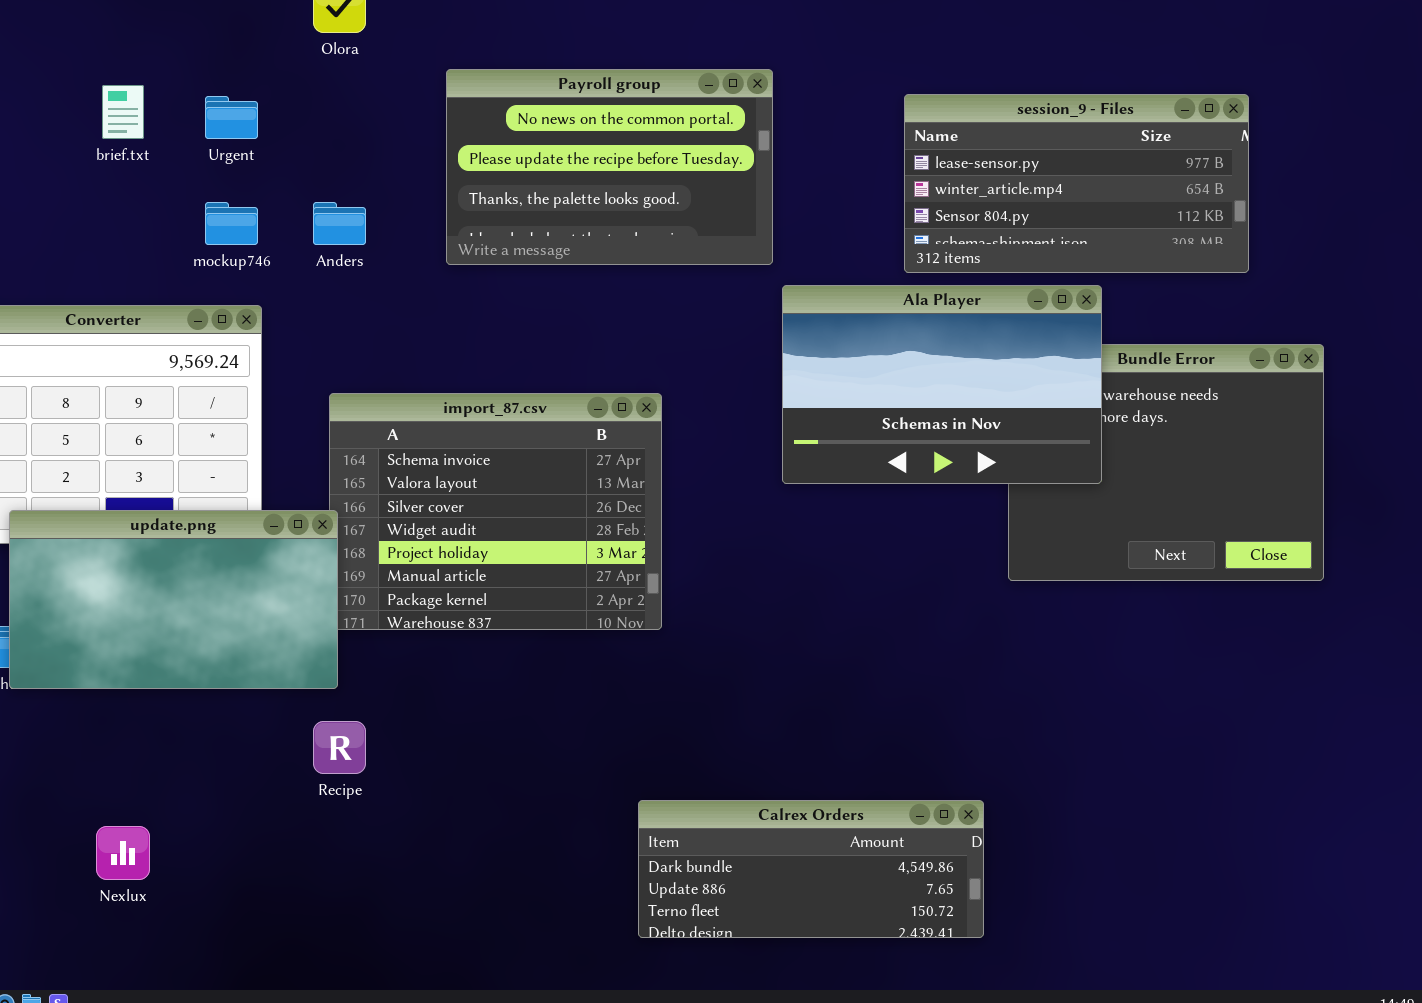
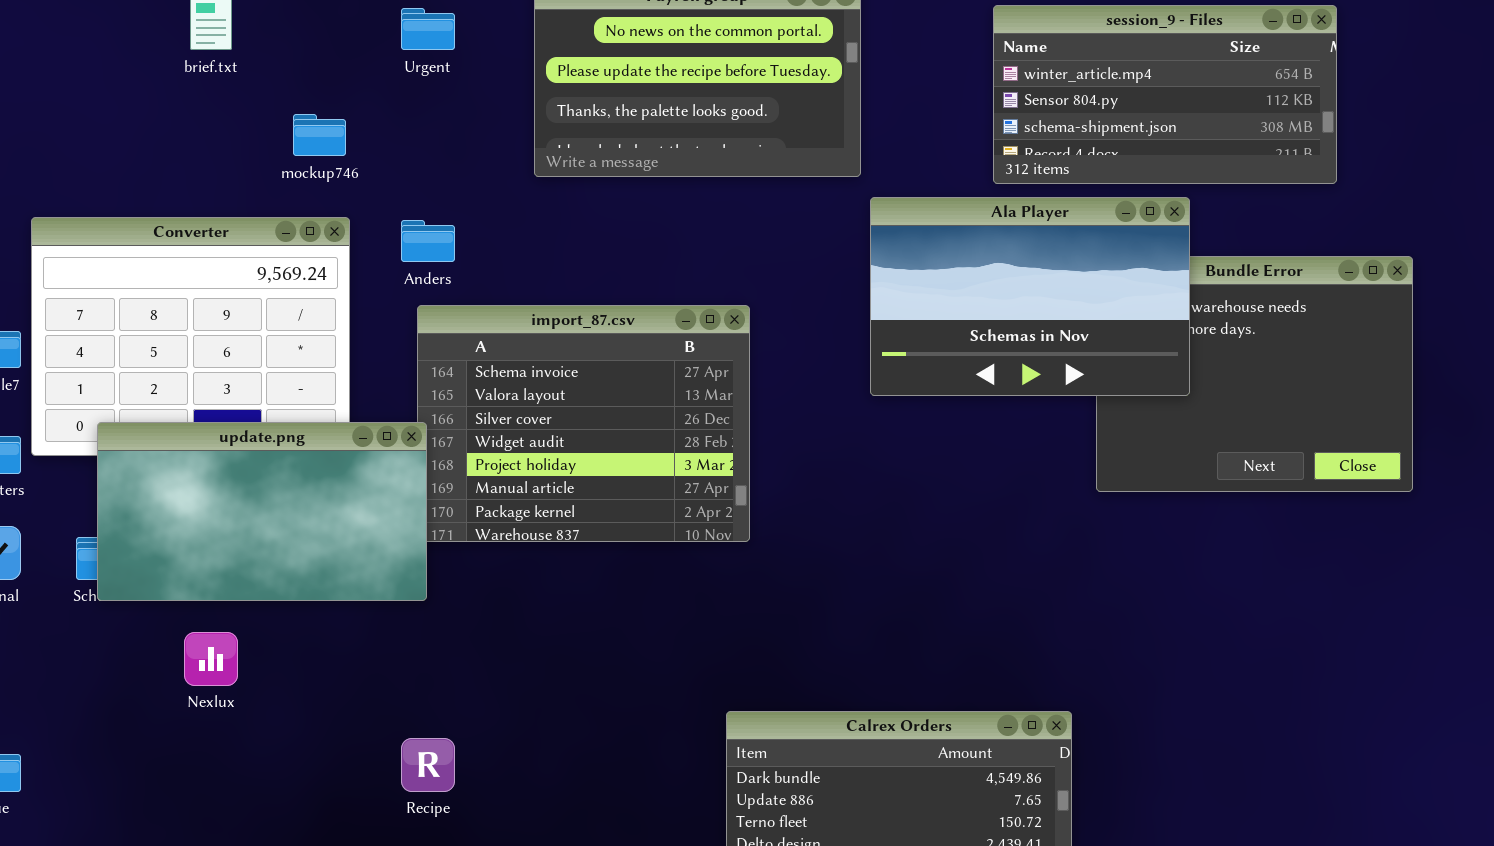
session_9 - Files: [904,94,1249,273] -> [993,5,1337,184], scrolled down 1 row
Urgent: [205,96,258,139] -> [401,8,455,50], moved
Anders: [313,202,366,245] -> [401,220,455,262], moved
Recipe: [313,721,366,774] -> [401,738,455,792], moved
Nexlux: [96,826,150,880] -> [184,632,238,686], moved

